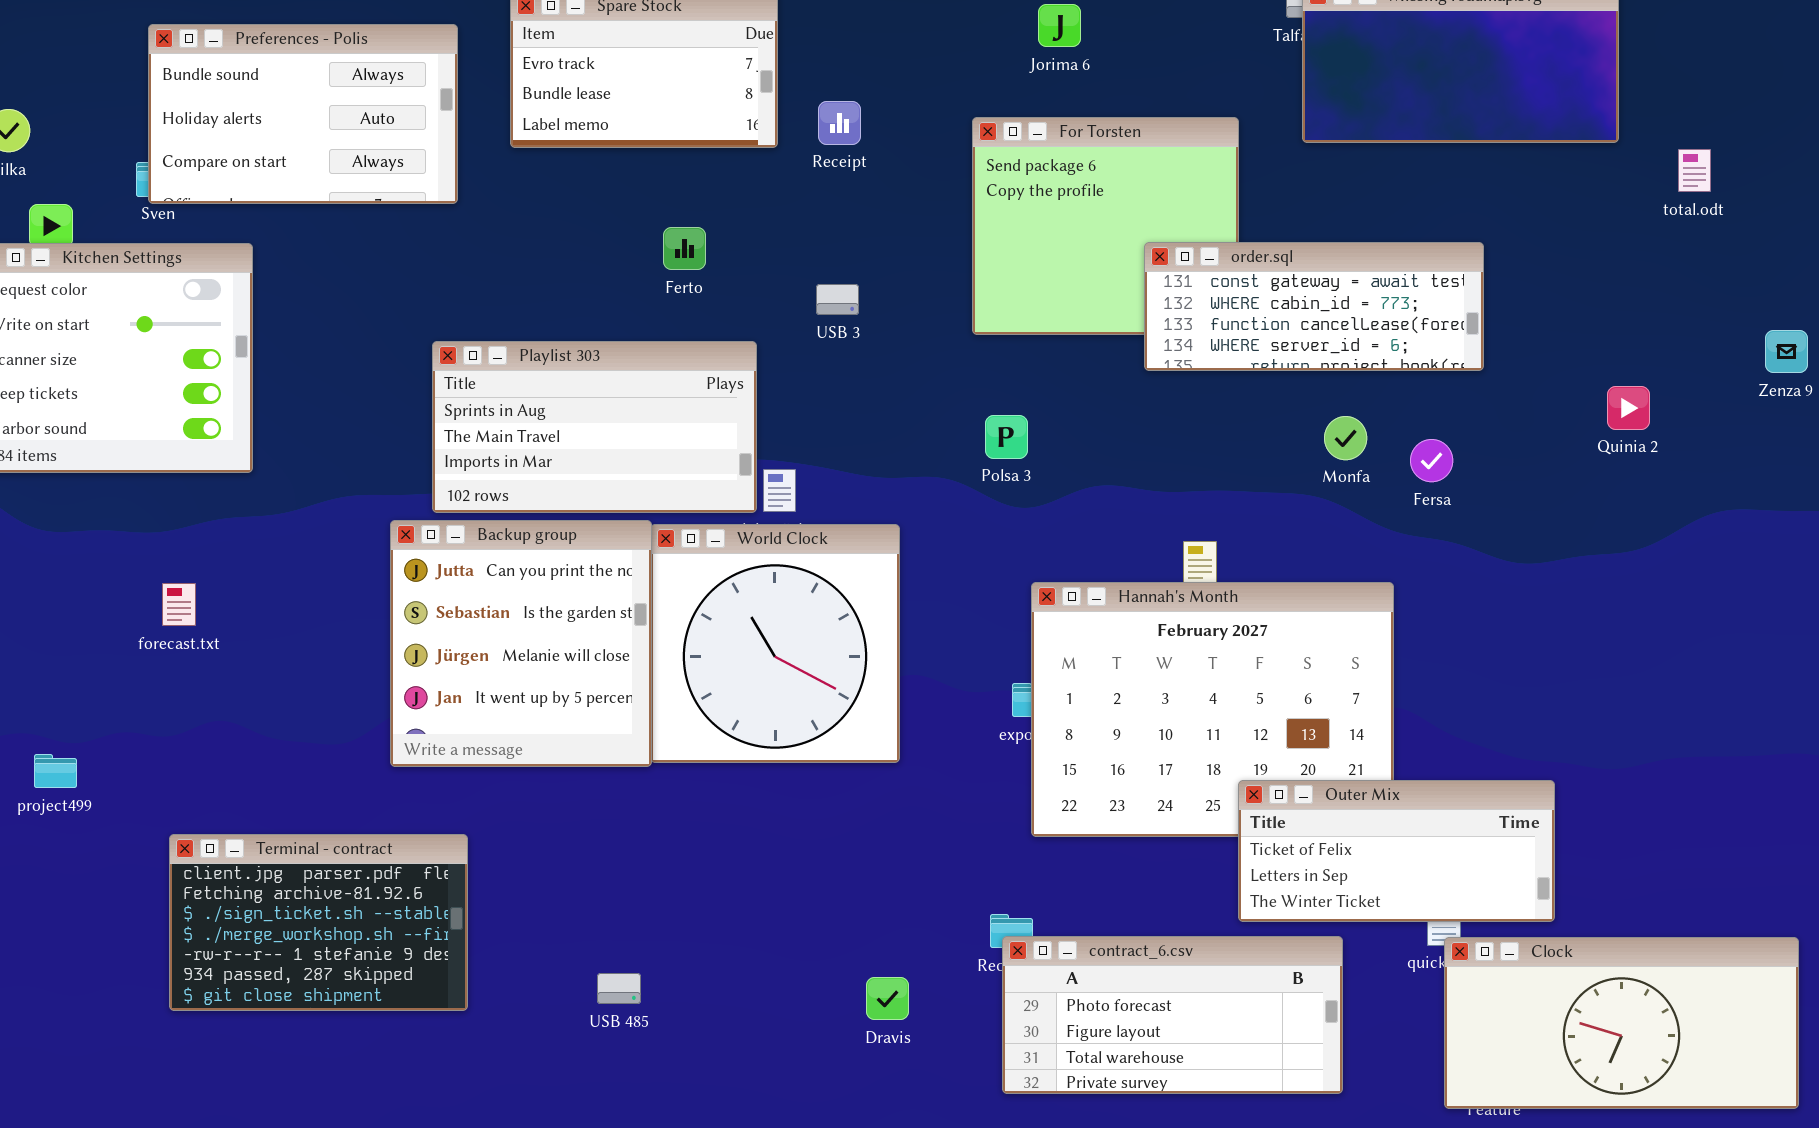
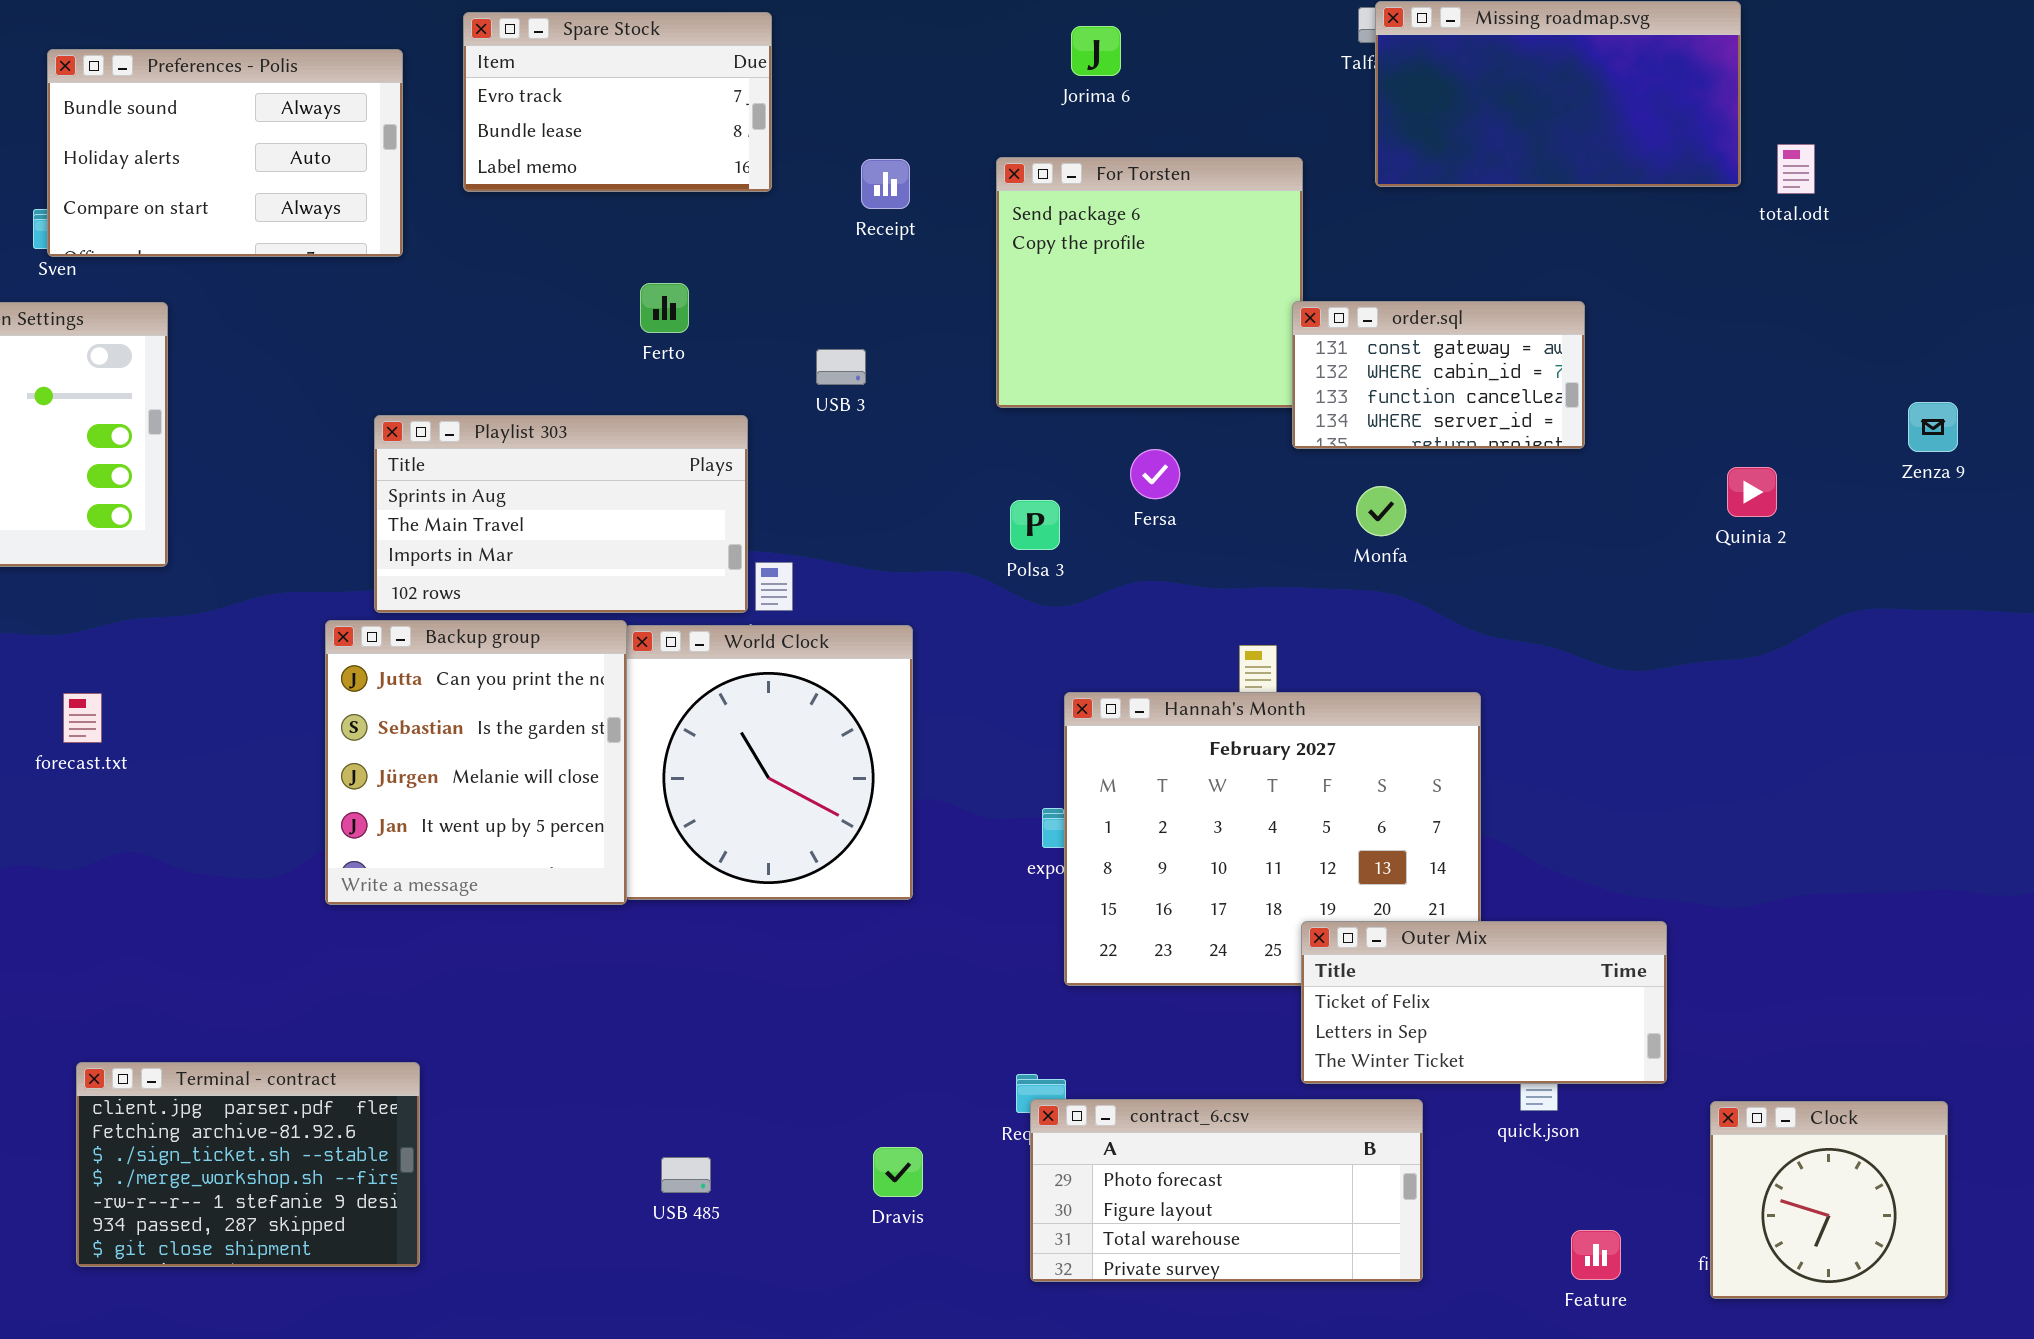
Receipt: [818,101,861,145] -> [861,159,910,209], moved
total.odt: [1678,149,1711,192] -> [1777,144,1815,194], moved
order.sql: [1144,242,1484,371] -> [1292,301,1585,449], resized
Monfa: [1324,416,1367,460] -> [1356,486,1406,536], moved
Fersa: [1410,439,1453,482] -> [1130,449,1180,499], moved
Terminal - contract: [169,834,468,1011] -> [76,1062,420,1267], moved
Clock: [1444,937,1799,1109] -> [1710,1101,1948,1299], resized
USB 485: [597,973,641,1004] -> [661,1157,711,1193], moved

